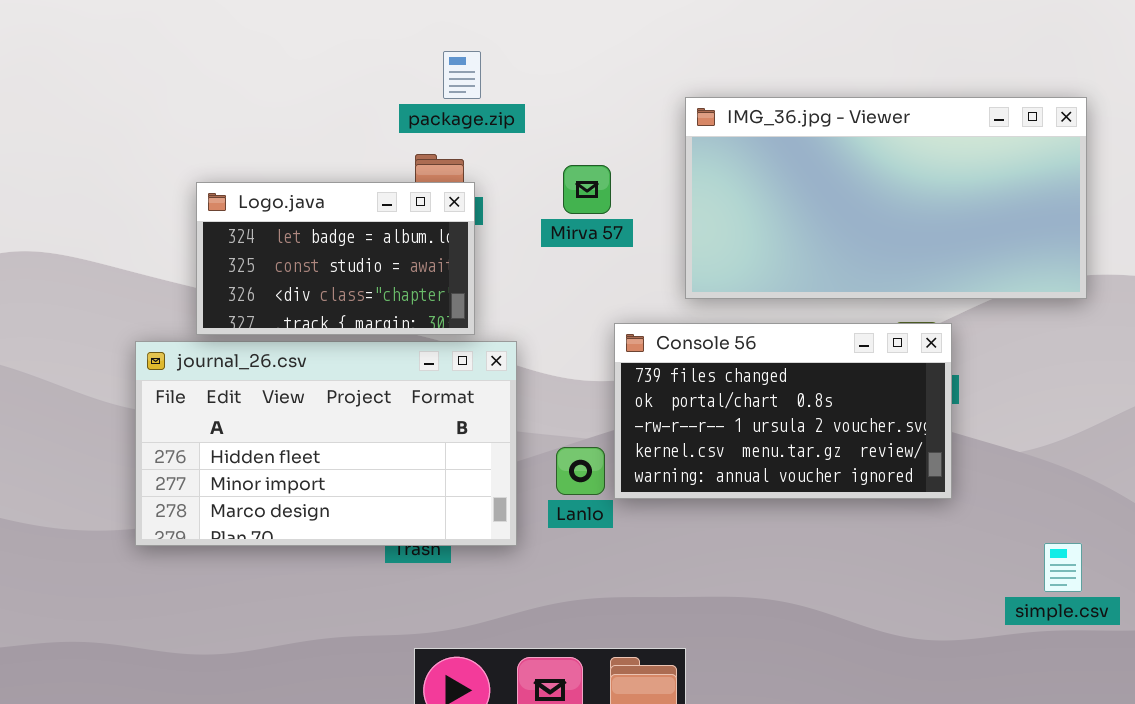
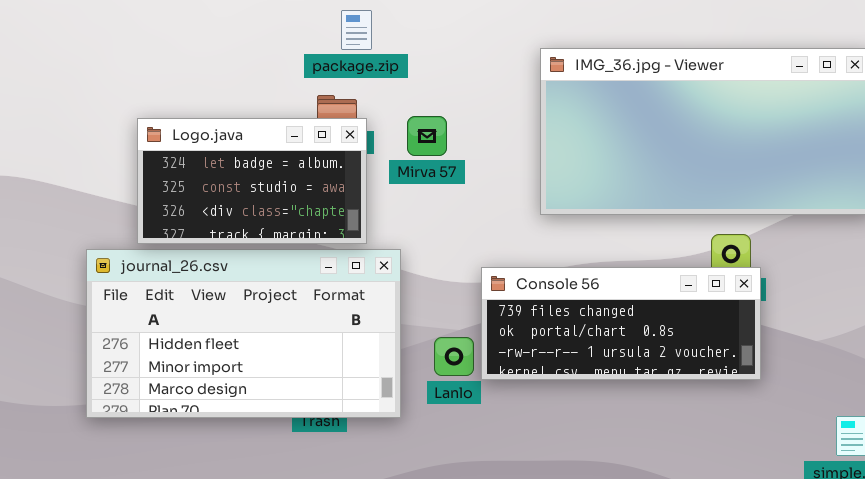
Mirva 57: [563,165,611,214] -> [407,116,447,156], moved
Console 56: [614,323,952,499] -> [481,267,761,380], resized

